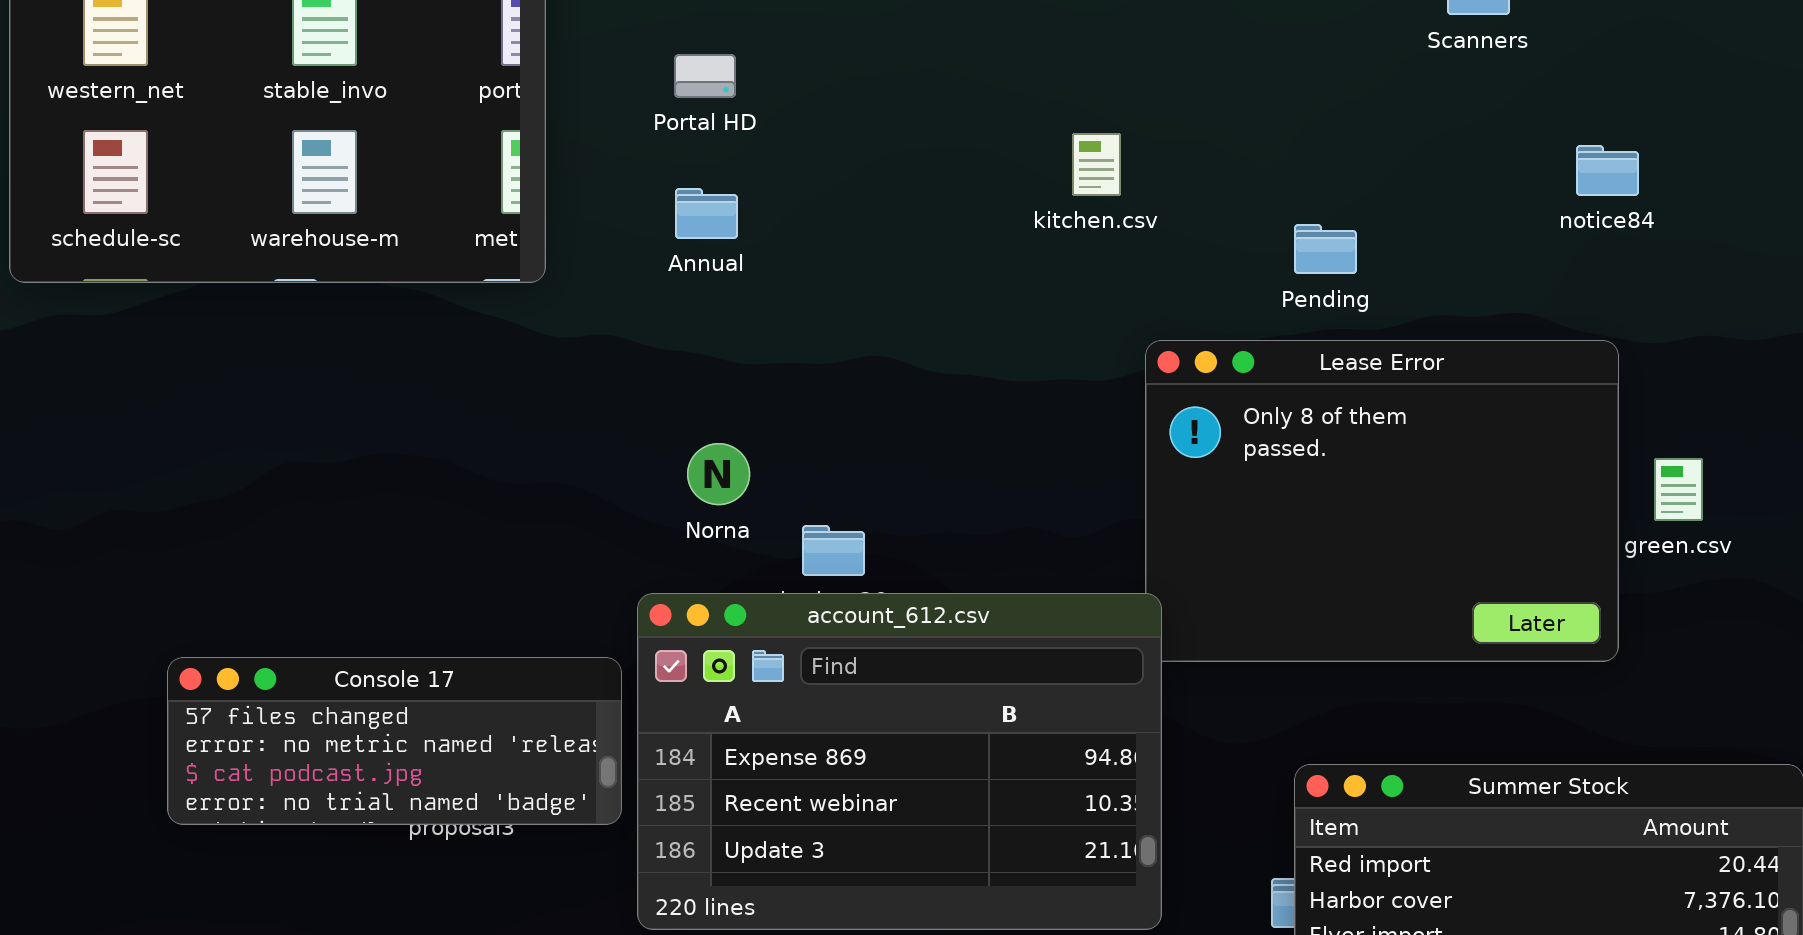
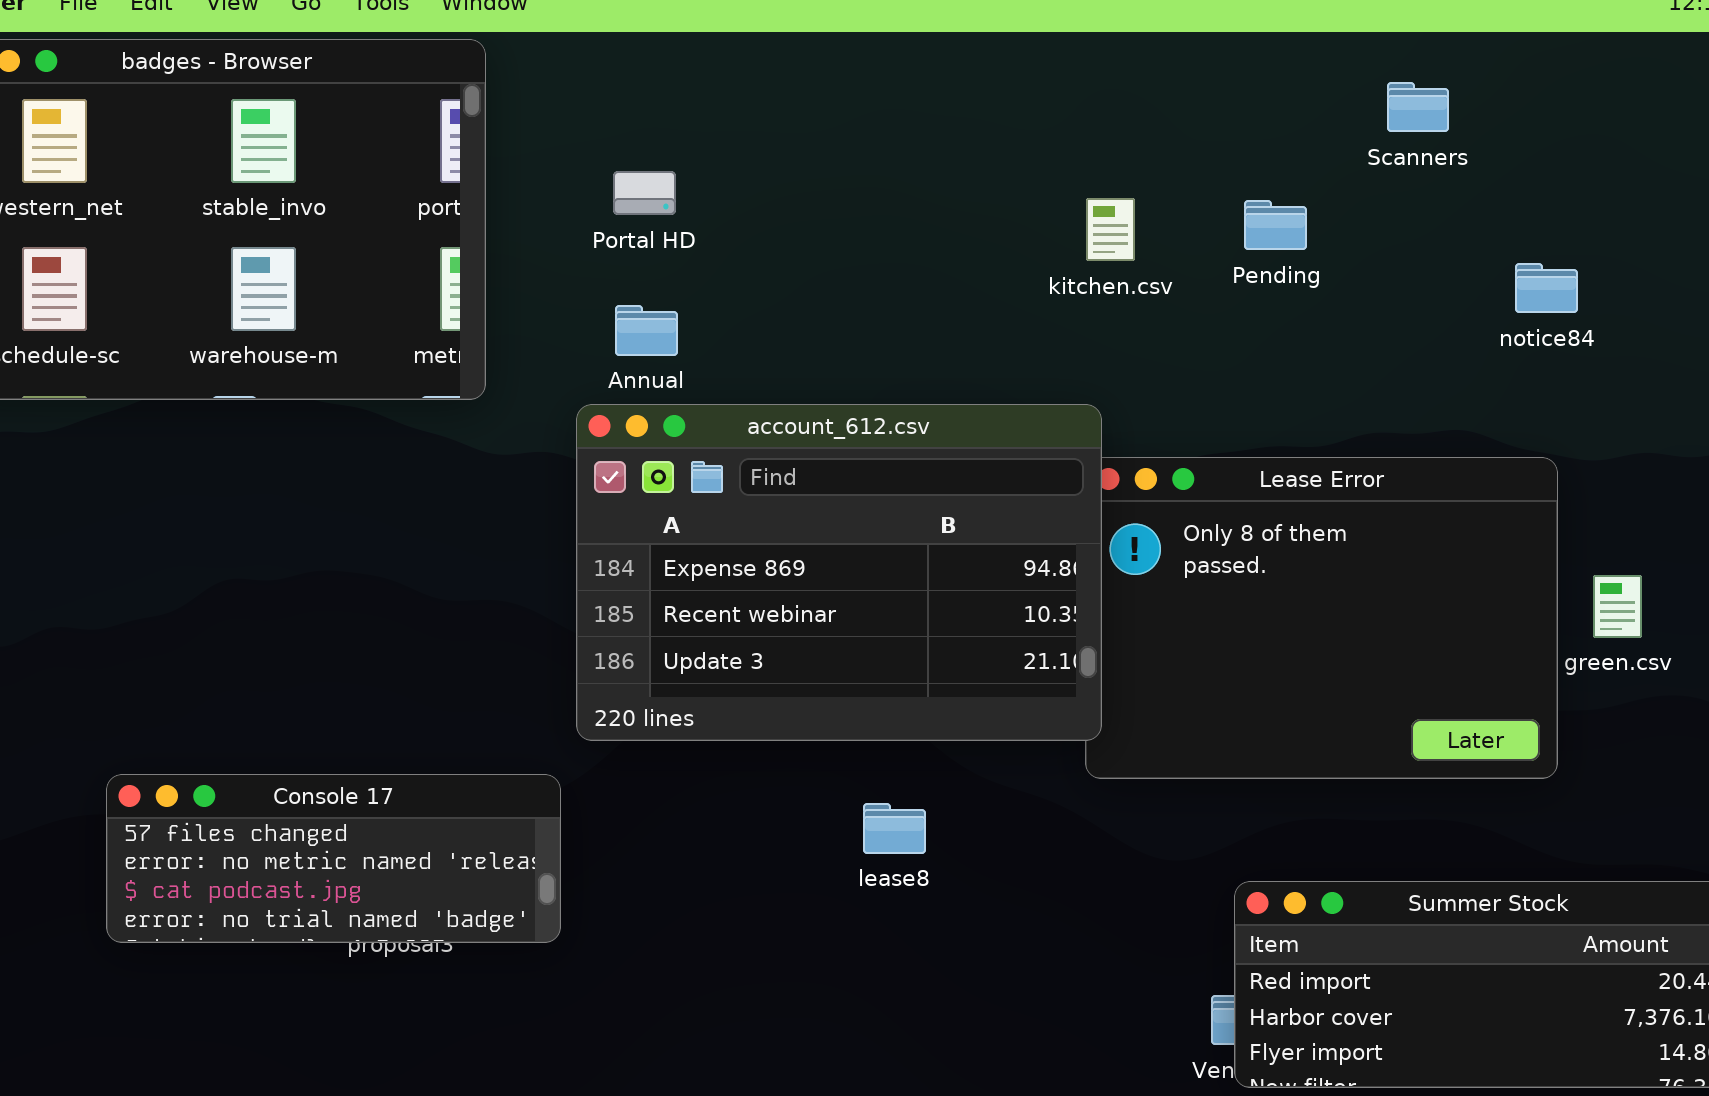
kitchen.csv: [1072,133,1121,196] -> [1086,198,1135,261], moved
Pending: [1294,224,1357,274] -> [1244,200,1307,250], moved
account_612.csv: [637,593,1162,930] -> [576,404,1102,741], moved

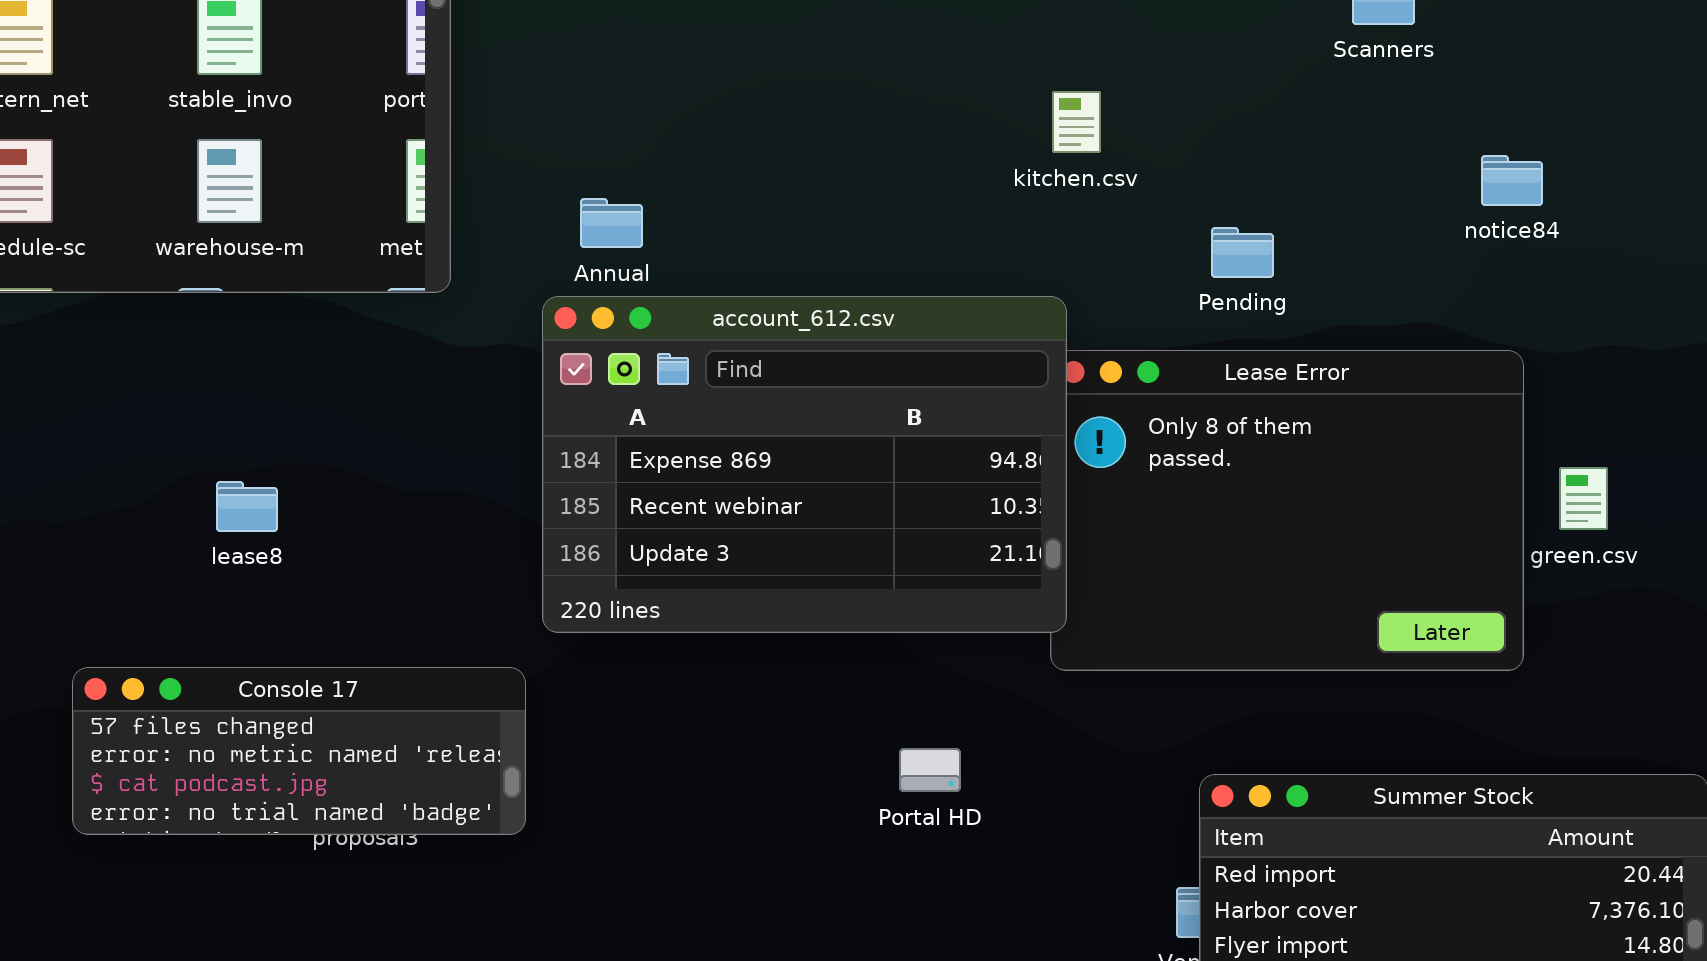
Portal HD: [613,171,676,215] -> [899,748,961,792], moved
Pending: [1244,200,1307,250] -> [1211,227,1274,278], moved
lease8: [863,803,926,854] -> [216,481,278,532], moved

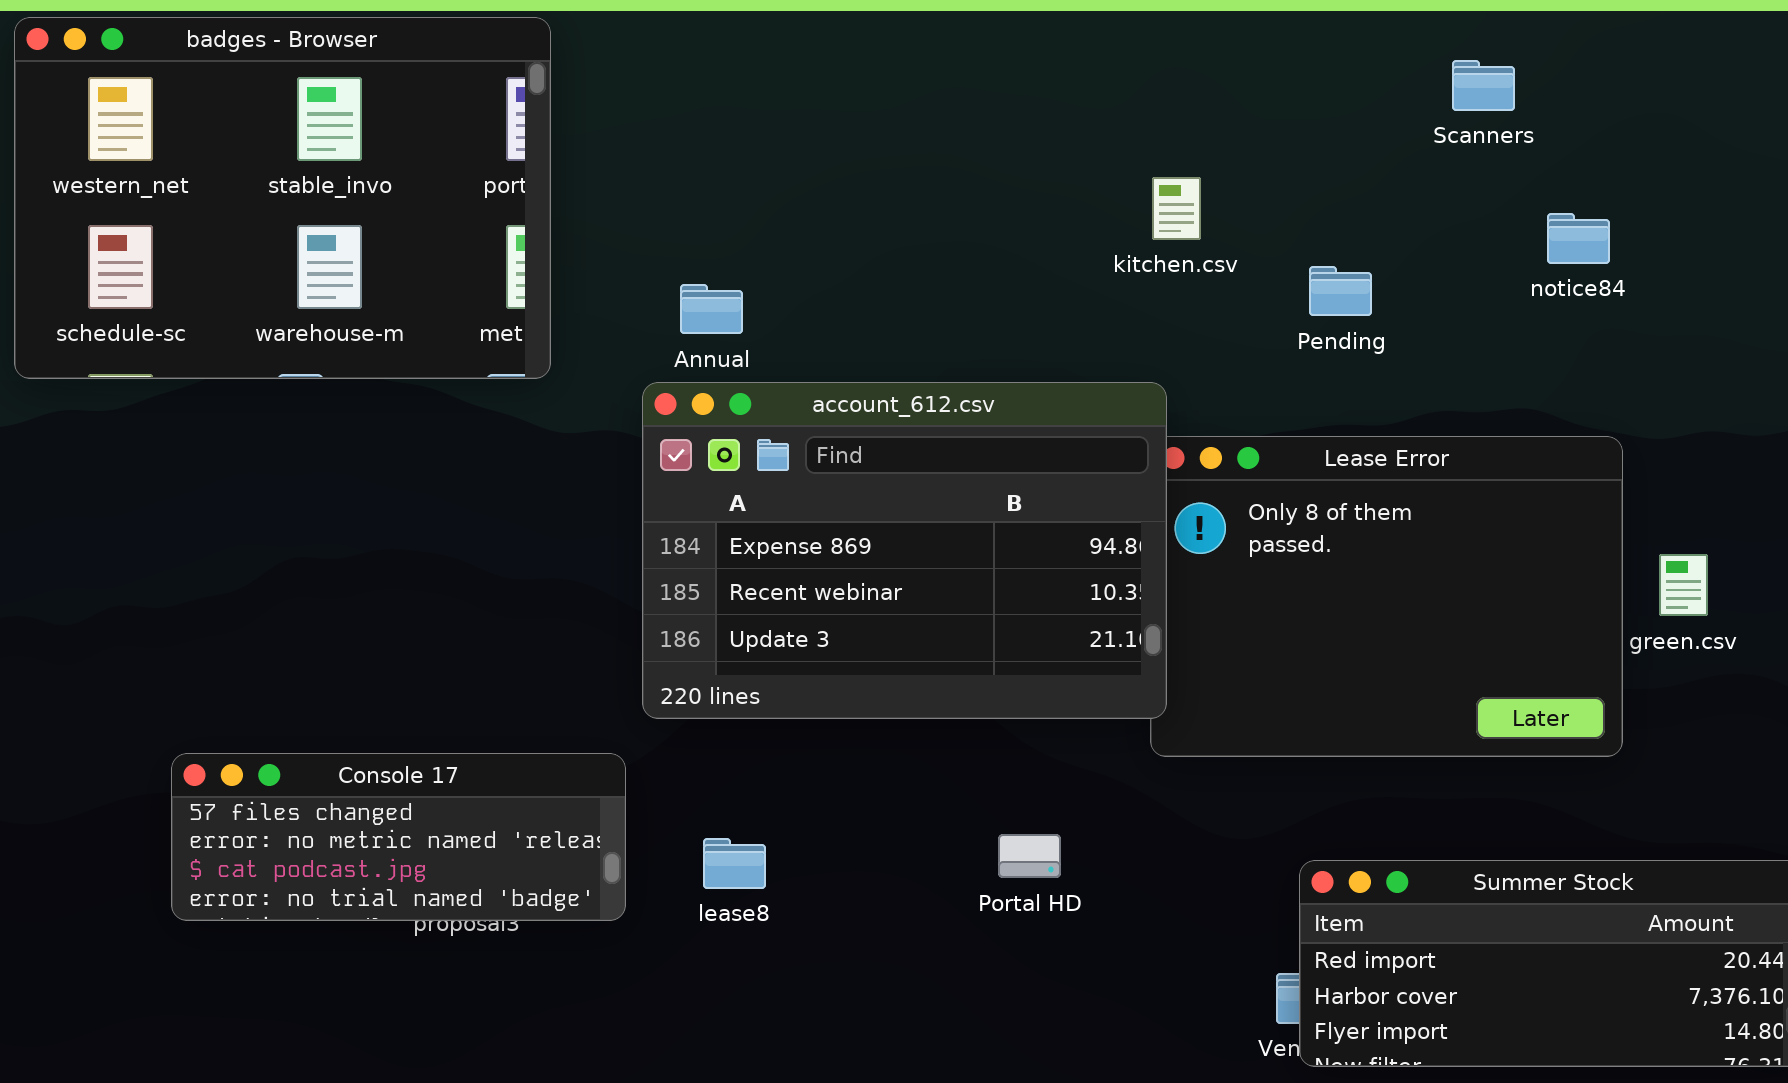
notice84: [1481,155,1543,206] -> [1547,213,1610,264], moved
Pending: [1211,227,1274,278] -> [1309,266,1372,316], moved
lease8: [216,481,278,532] -> [703,838,766,889], moved

